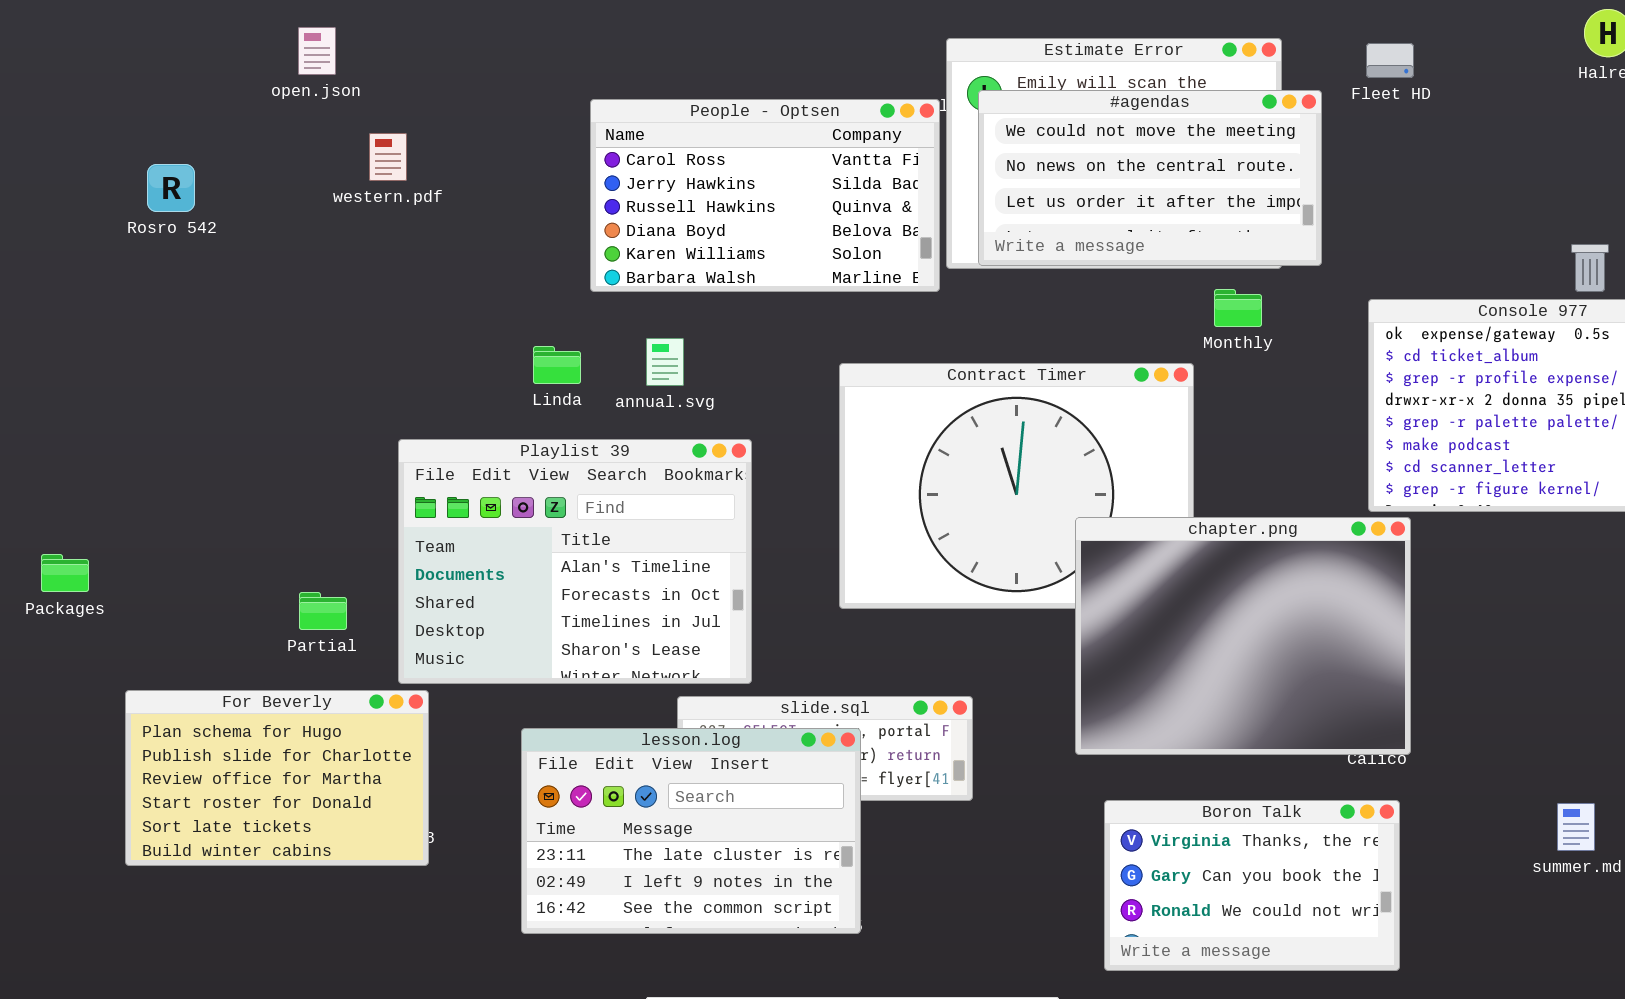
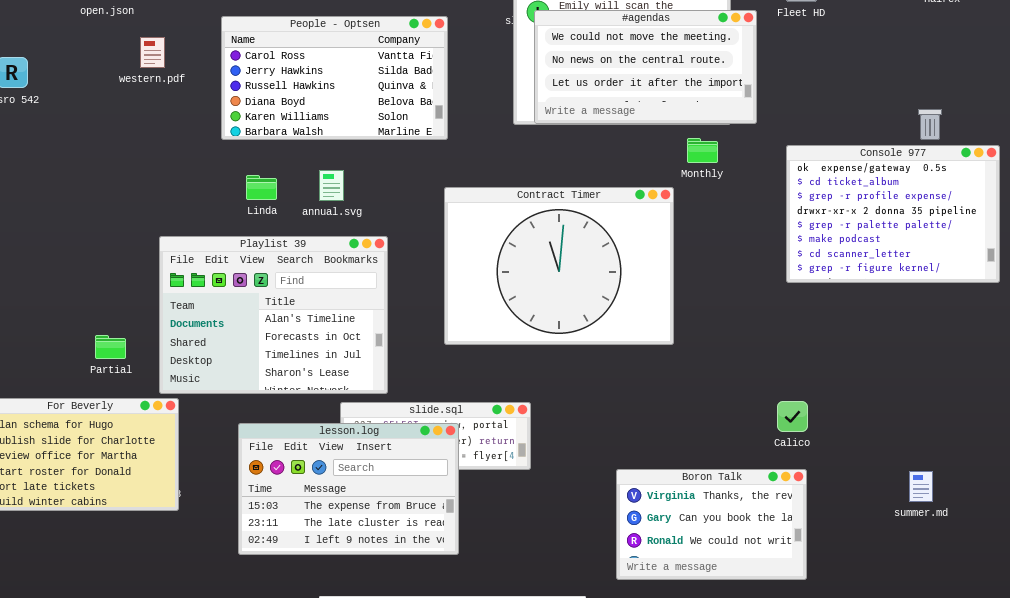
People - Optsen: [590,99,940,292] -> [221,16,448,140], moved
chapter.png: [1075,517,1411,755] -> none, closed
lesson.log: [521,728,861,934] -> [238,423,459,555], scrolled up 1 row

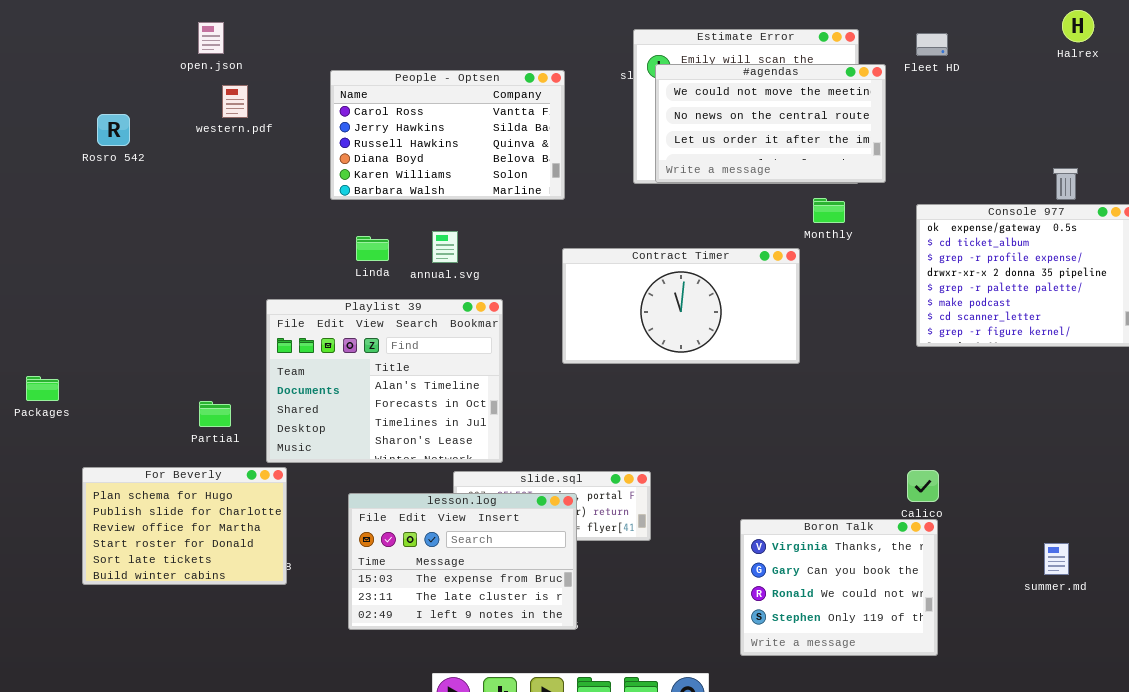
western.pdf: [140,37,165,68] -> [222,85,248,118], moved
Contract Timer: [444,187,674,345] -> [562,248,800,364], resized
Boron Talk: [616,469,807,580] -> [740,519,938,656], resized

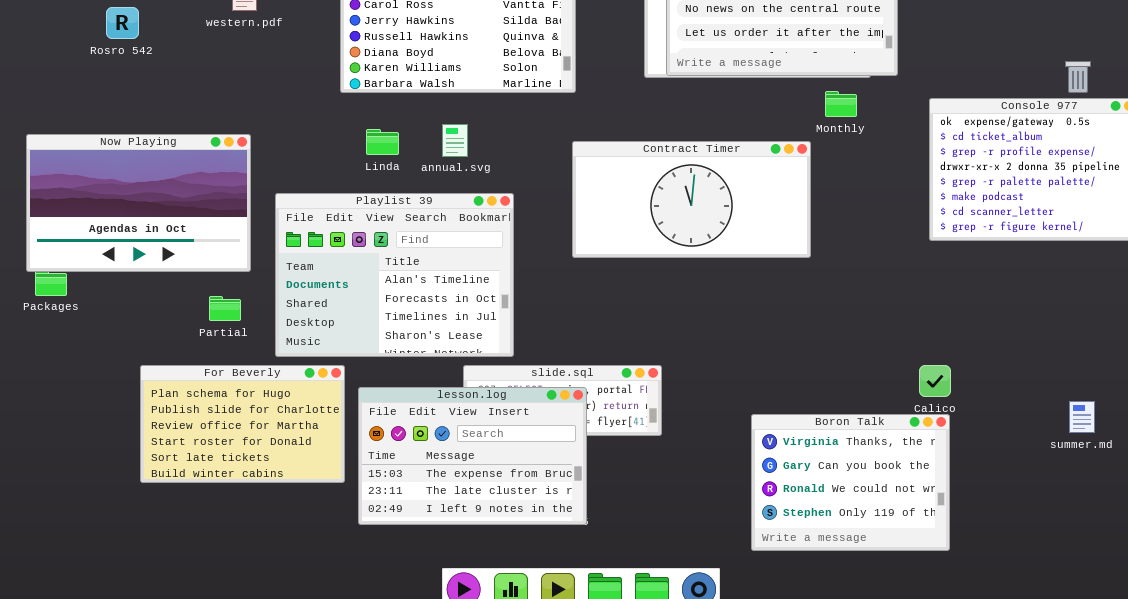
Now Playing: none -> [26,134,251,272], opened
For Beverly: [82,467,287,585] -> [140,365,345,483], moved
summer.md: [1044,543,1069,575] -> [1069,401,1095,433], moved

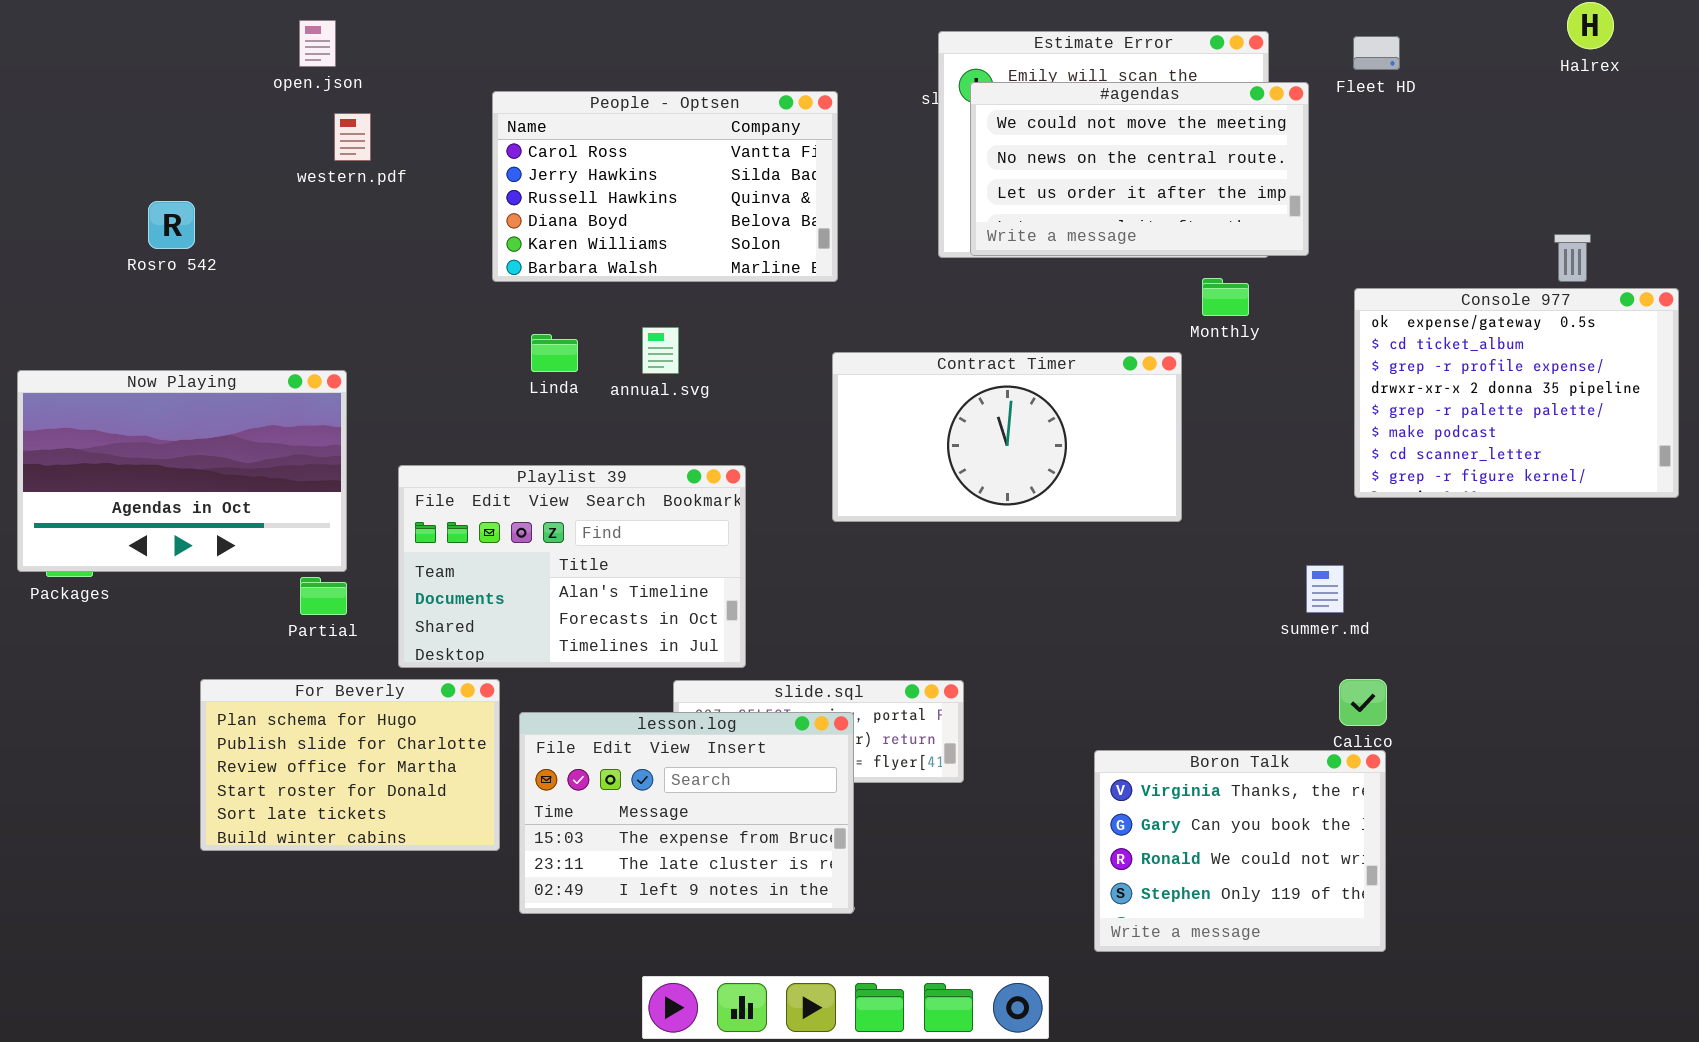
Rosro 542: [106,7,139,39] -> [148,201,195,249], moved
Now Playing: [26,134,251,272] -> [17,370,347,572], moved
Playlist 39: [275,193,514,357] -> [398,465,746,668], resized
summer.md: [1069,401,1095,433] -> [1306,565,1344,613], moved

